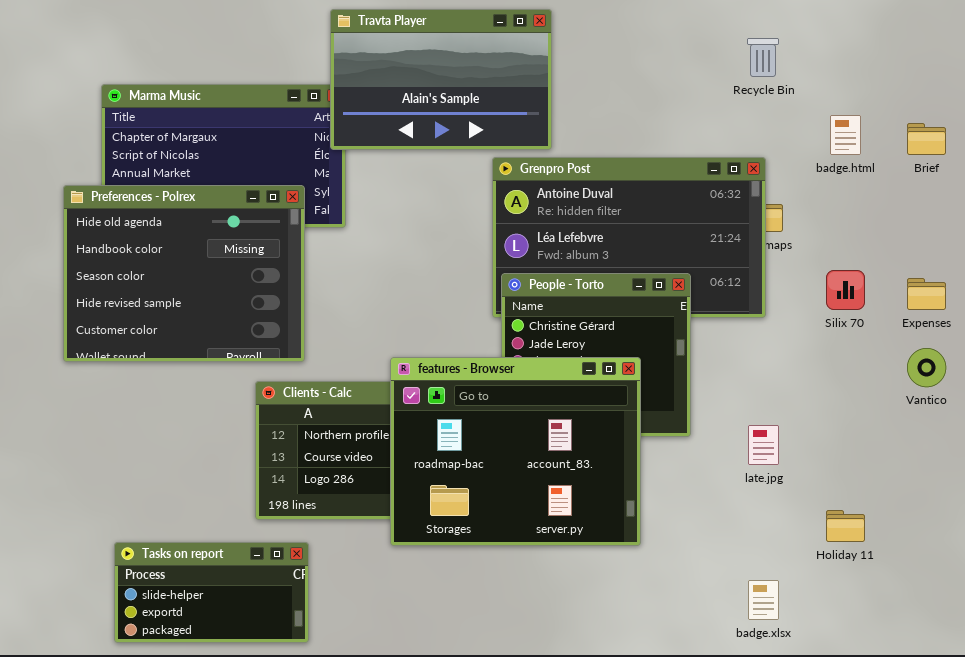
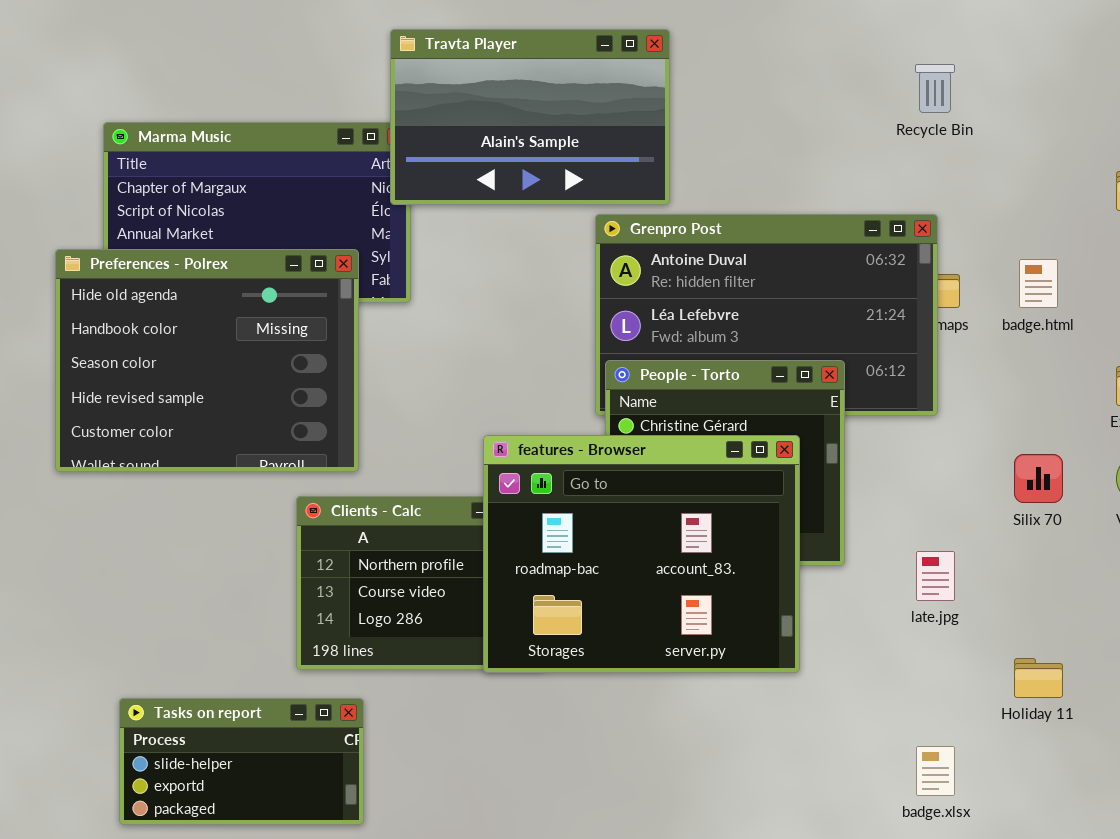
badge.html: [830,115,861,155] -> [1019,259,1058,308], moved
Silix 70: [826,270,865,310] -> [1014,454,1063,503], moved
features - Browser: [390,357,641,546] -> [483,435,800,673], moved

